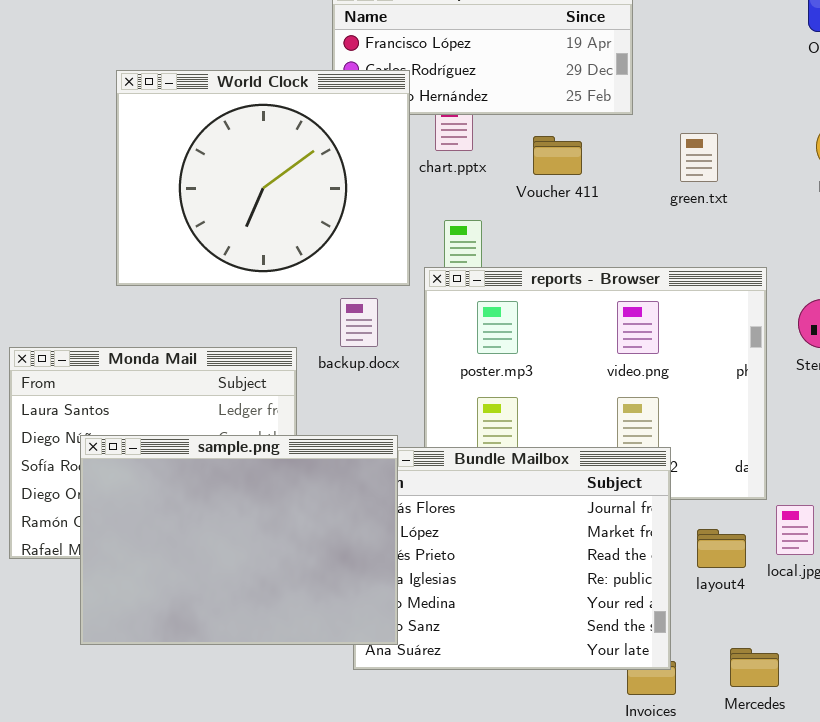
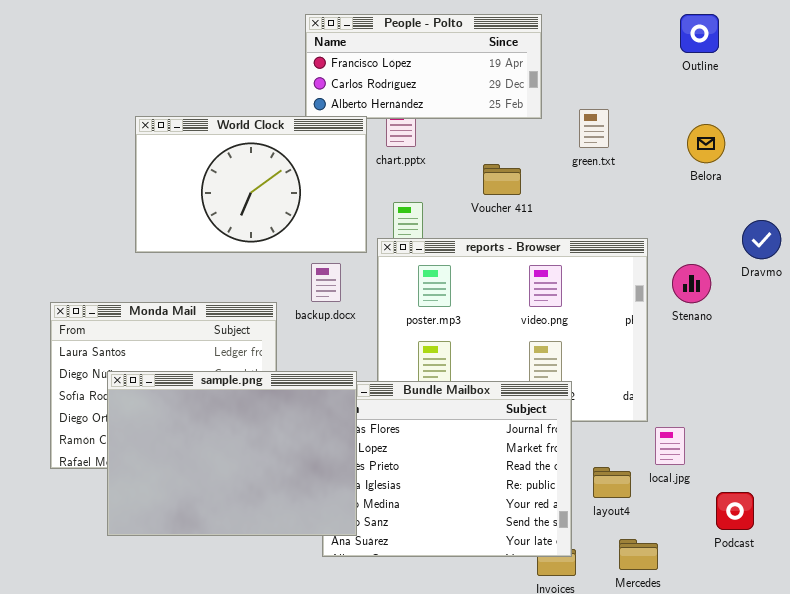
World Clock: [116,70,410,286] -> [135,116,367,253], resized
green.txt: [680,133,718,182] -> [579,109,609,148], moved
Voucher 411: [533,136,582,175] -> [483,164,521,195], moved
layout4: [697,529,746,568] -> [593,467,631,498], moved

